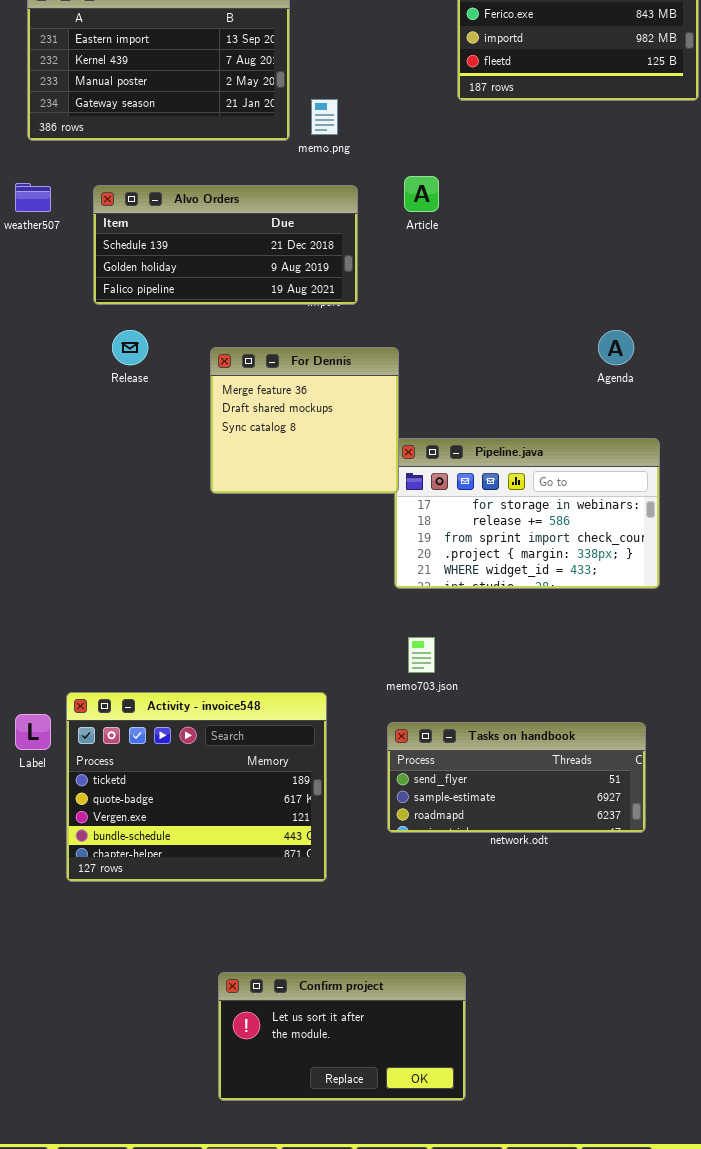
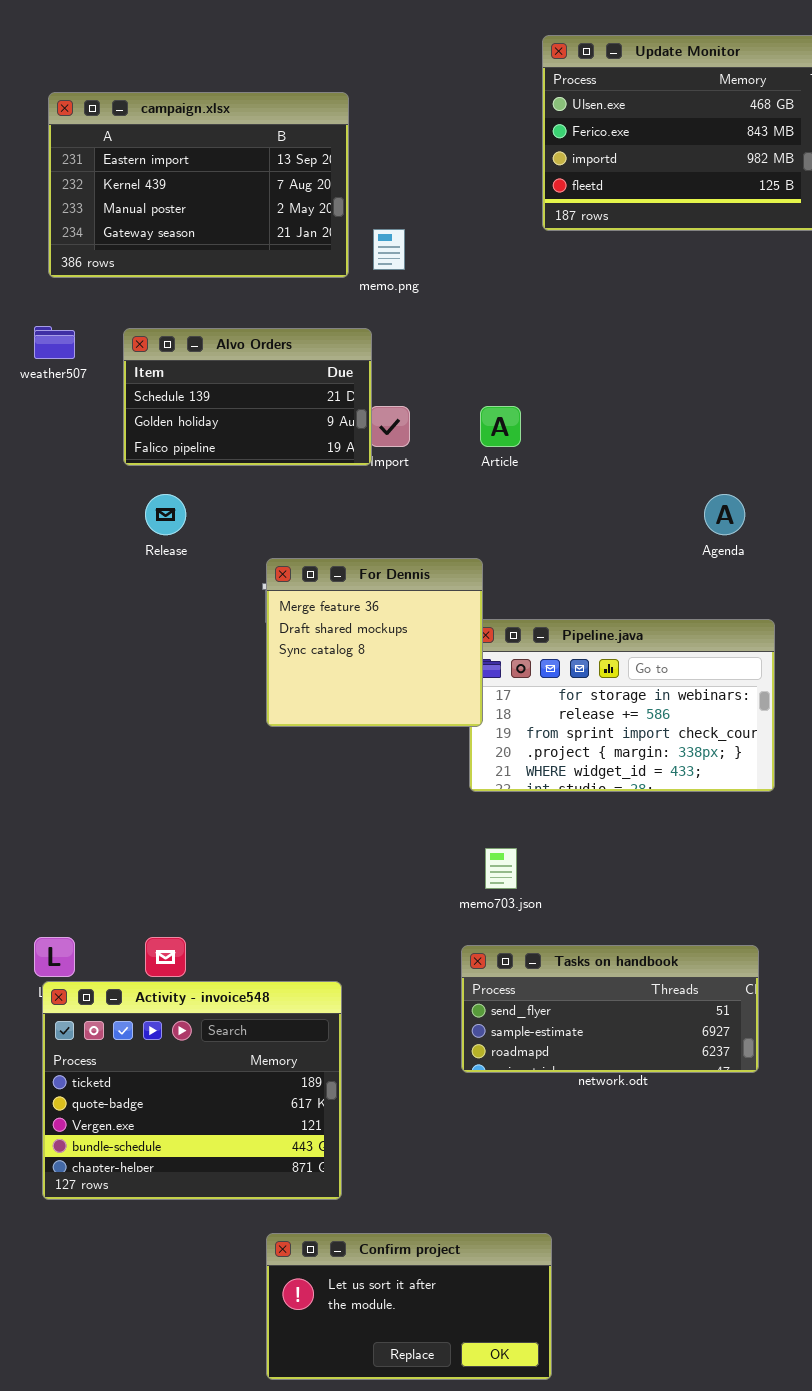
Article: [404,176,439,212] -> [480,406,521,447], moved
Alvo Orders: [93,185,358,305] -> [123,328,372,466], resized
For Dennis: [210,347,399,494] -> [266,558,483,727], moved
Activity - invoice548: [66,692,327,882] -> [42,981,342,1200], moved

